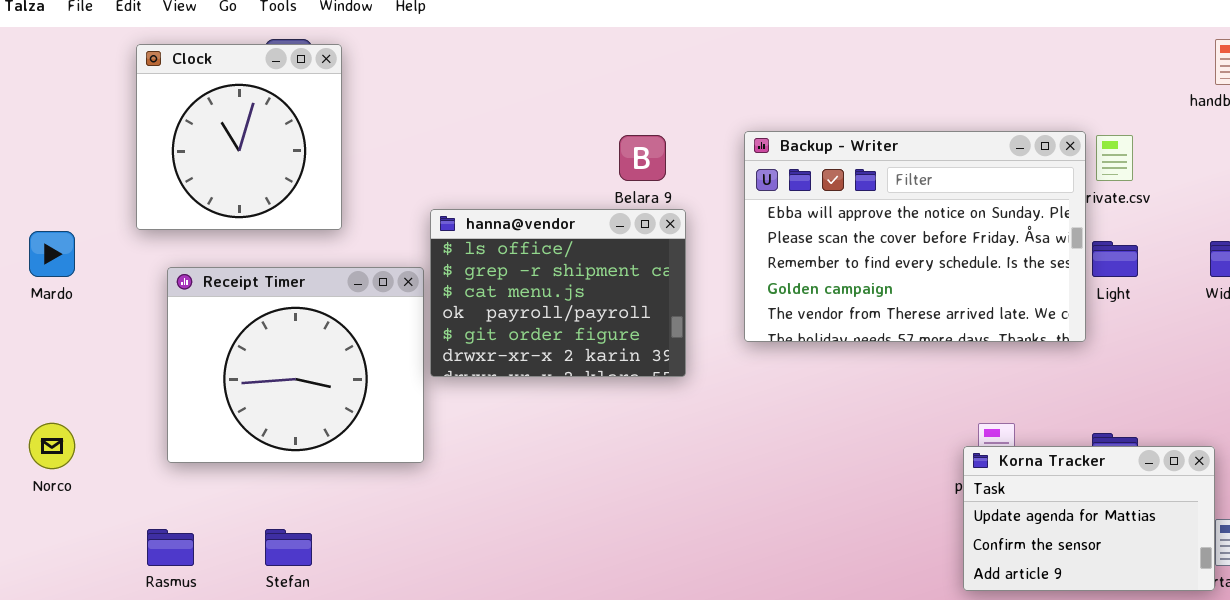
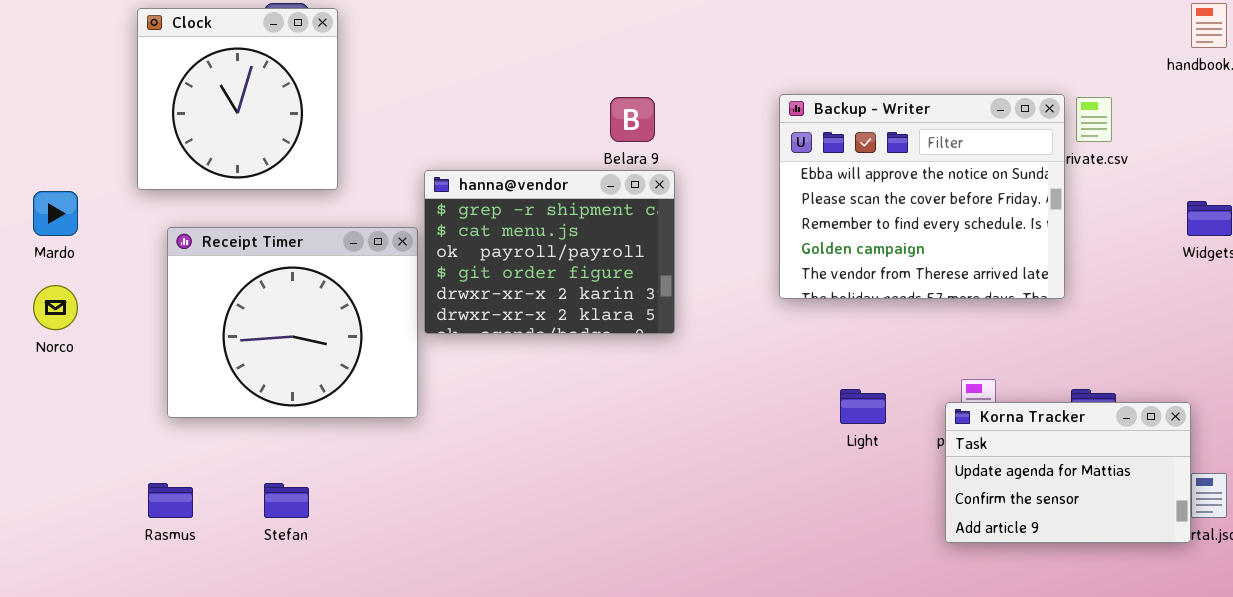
Backup - Writer: [744,131,1086,342] -> [779,94,1065,299], resized
hanna@vendor: [430,209,686,377] -> [424,170,675,334], scrolled down 1 row
Light: [1092,241,1138,277] -> [840,389,886,424], moved
Norco: [29,423,75,469] -> [33,285,78,330], moved

